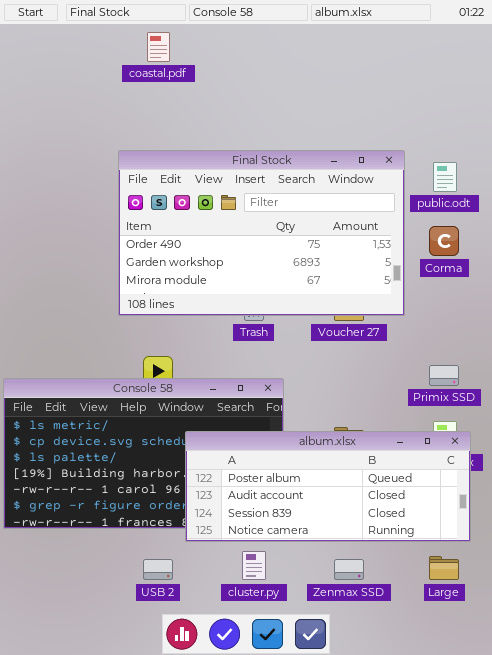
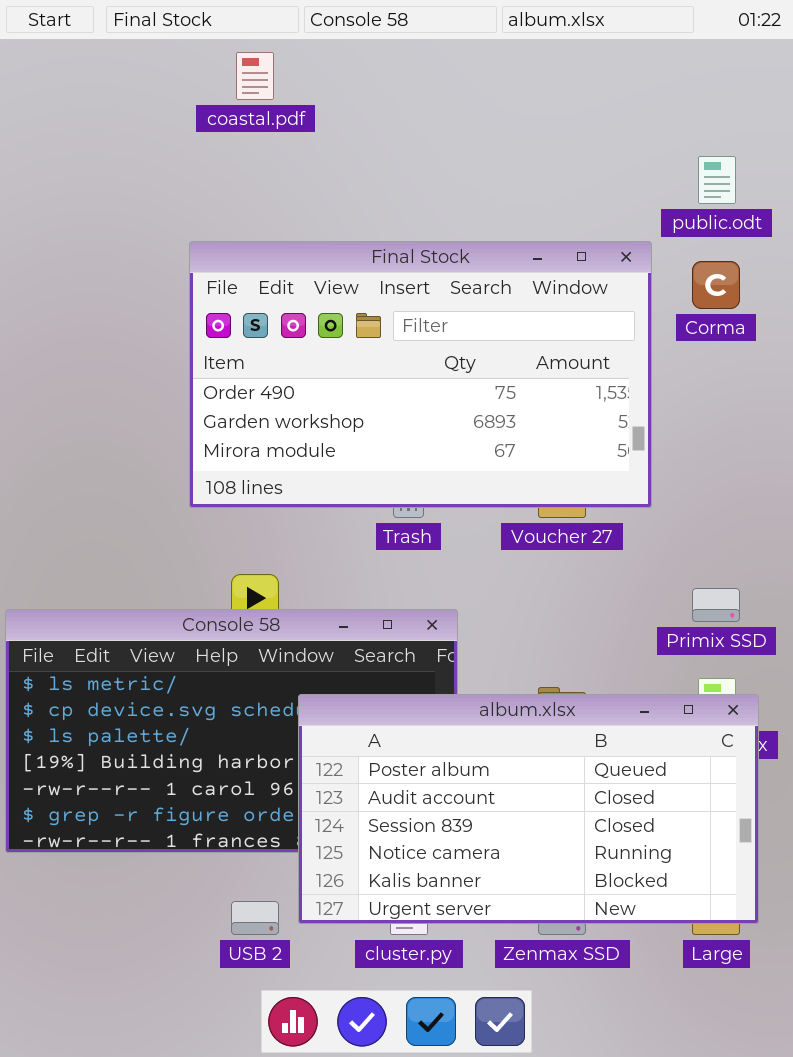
public.odt: [433,162,457,192] -> [698,156,736,204], moved
Corma: [429,226,459,256] -> [692,261,740,309], moved
album.xlsx: [185,431,471,542] -> [298,694,759,924], resized

